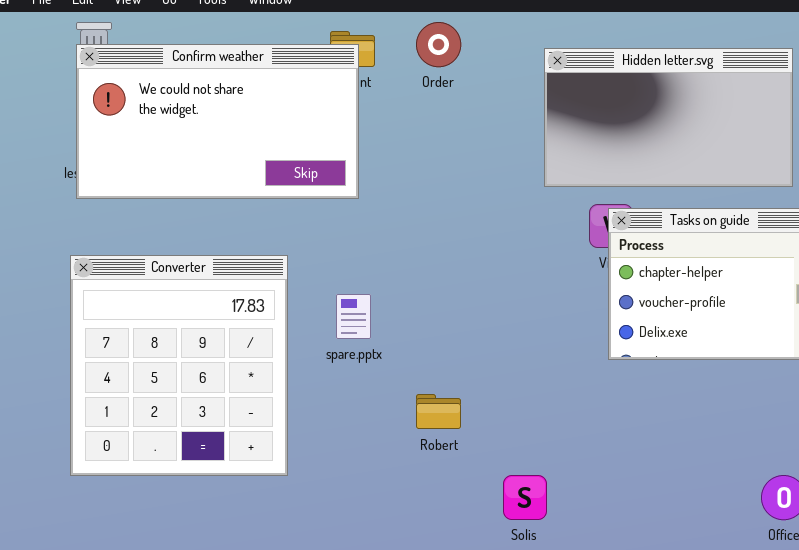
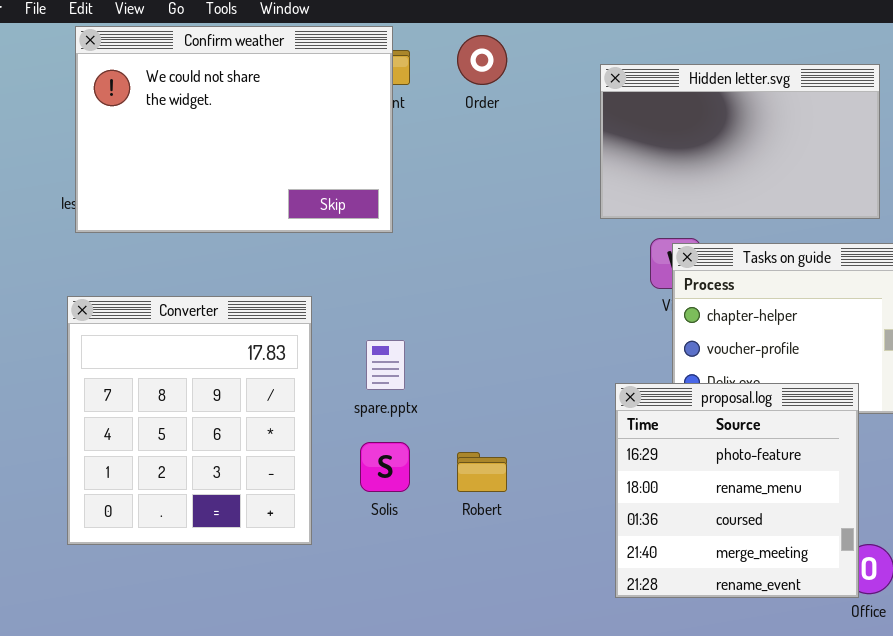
Confirm weather: [76,44,359,199] -> [75,26,393,233], resized
proposal.log: none -> [615,383,859,598], opened
Solis: [503,475,547,520] -> [360,442,410,492], moved

